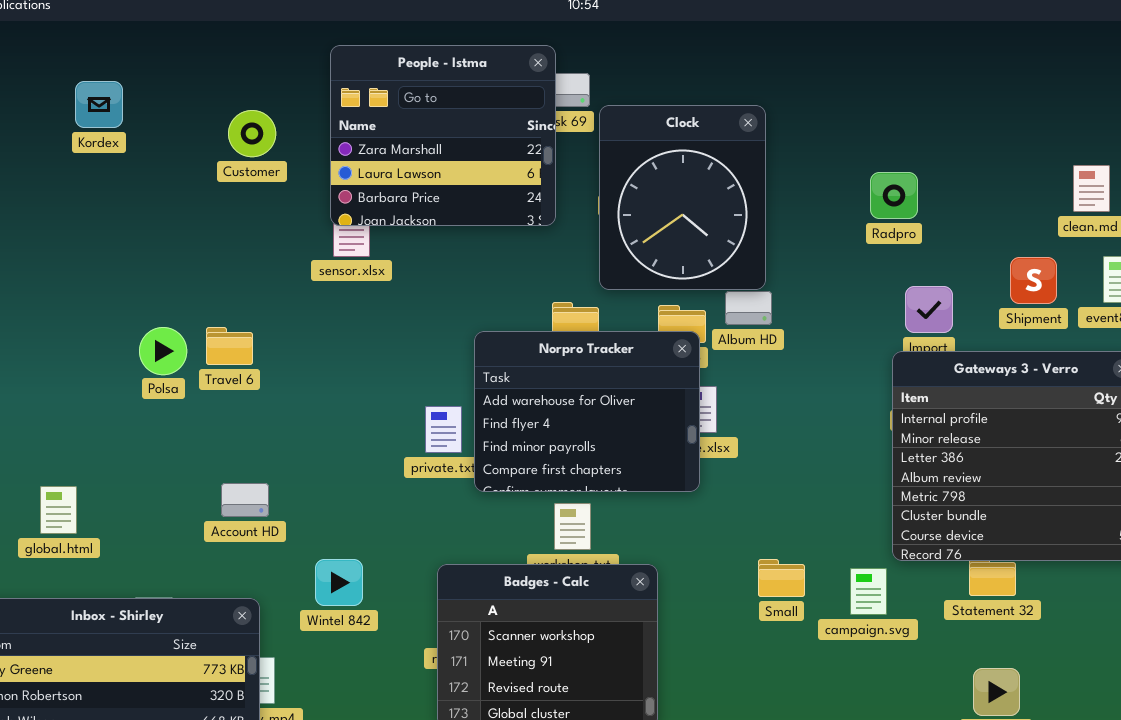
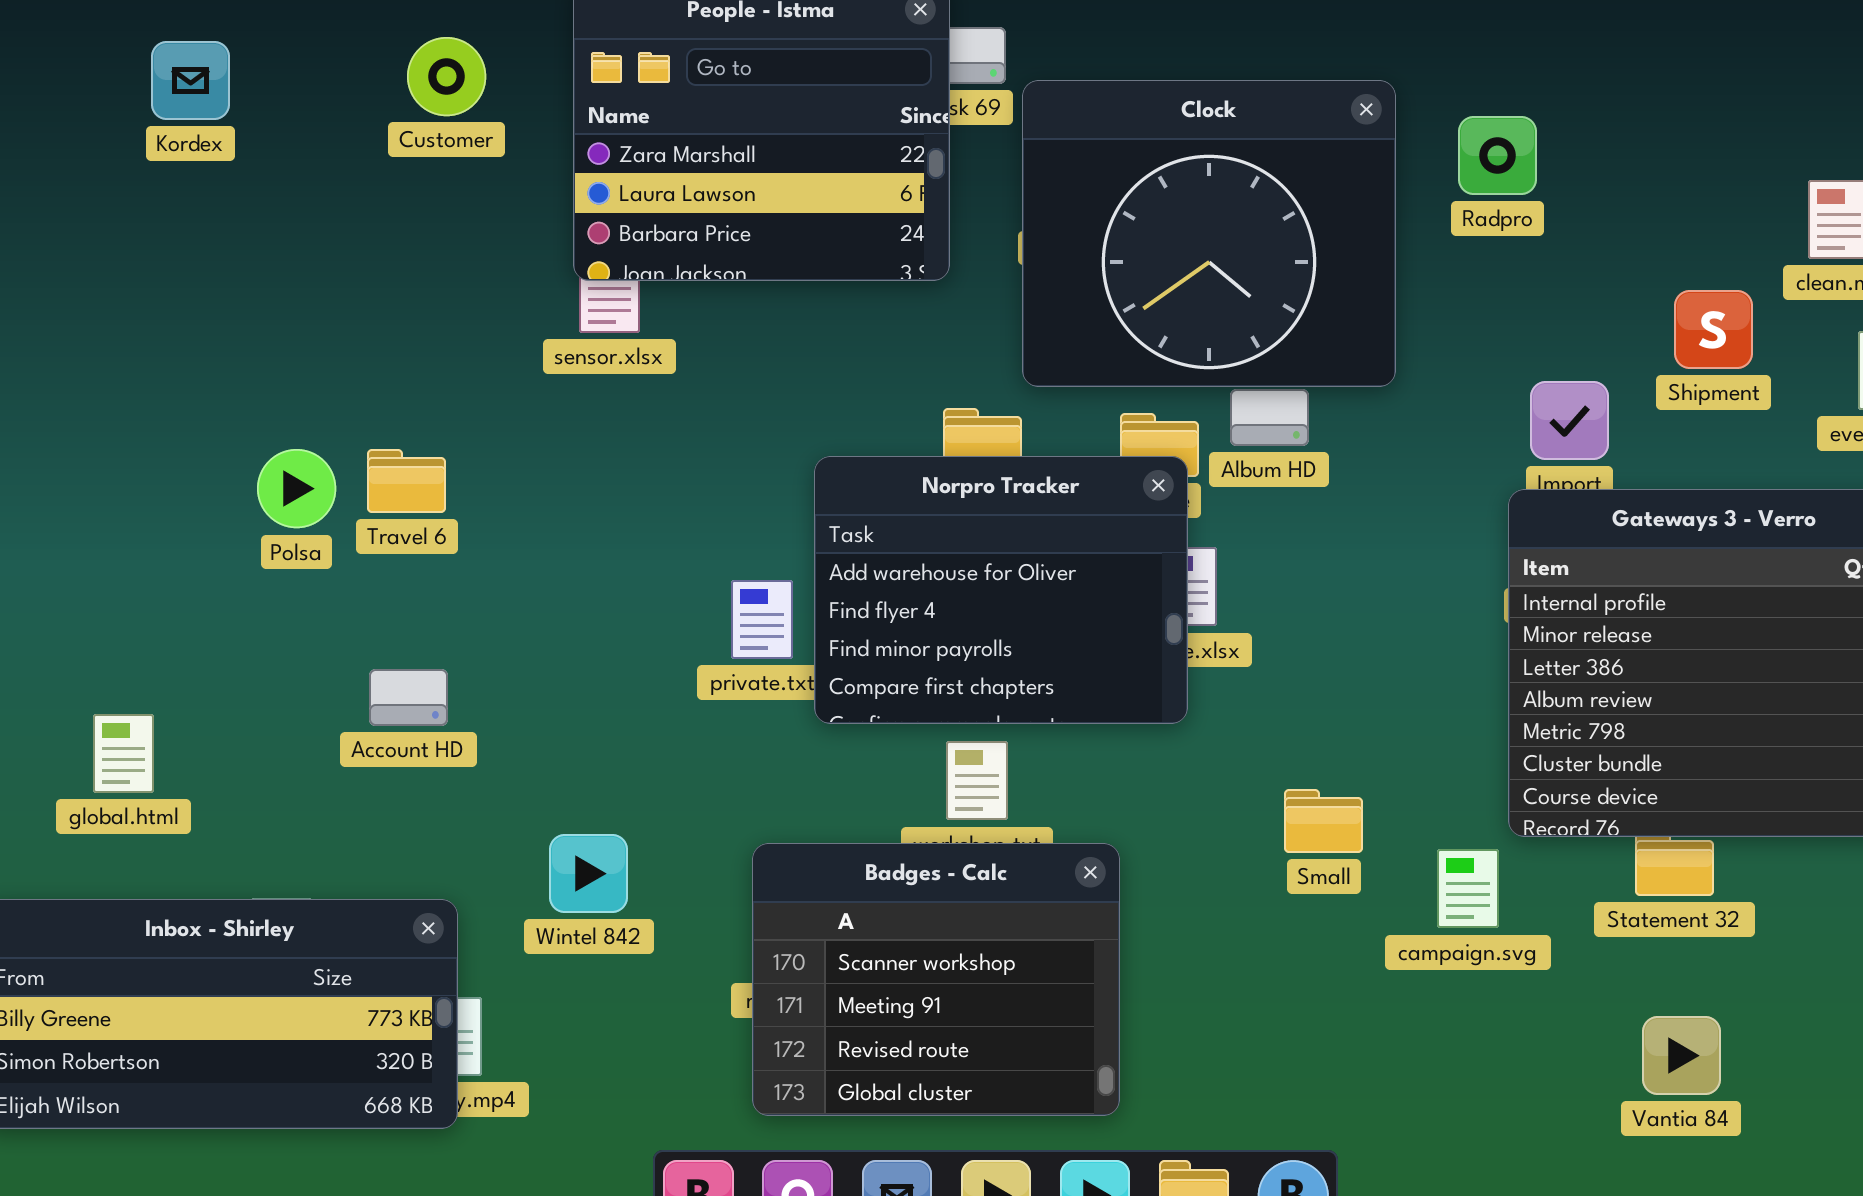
Clock: [599,105,766,290] -> [1022,80,1396,387], resized
Customer: [228,110,276,157] -> [407,37,486,116], moved
Radpro: [870,172,918,219] -> [1458,116,1537,195], moved
Shipment: [1010,257,1057,304] -> [1674,290,1753,369], moved
Account HD: [221,483,269,517] -> [369,669,448,726], moved
Small: [758,559,805,597] -> [1284,789,1363,853], moved

